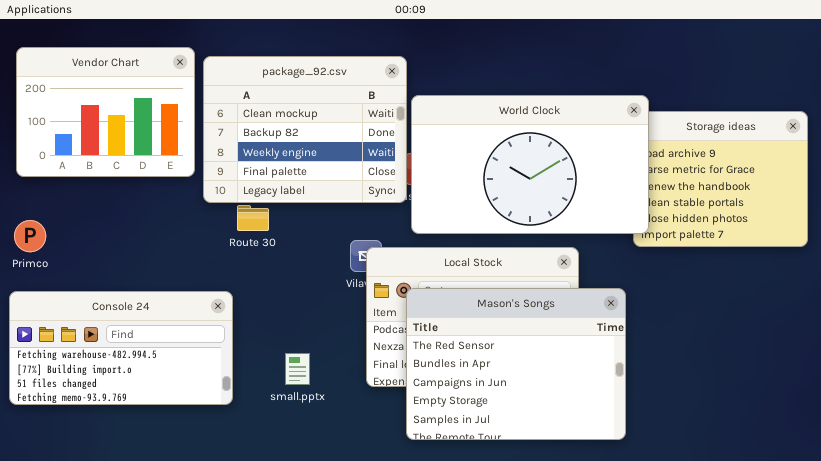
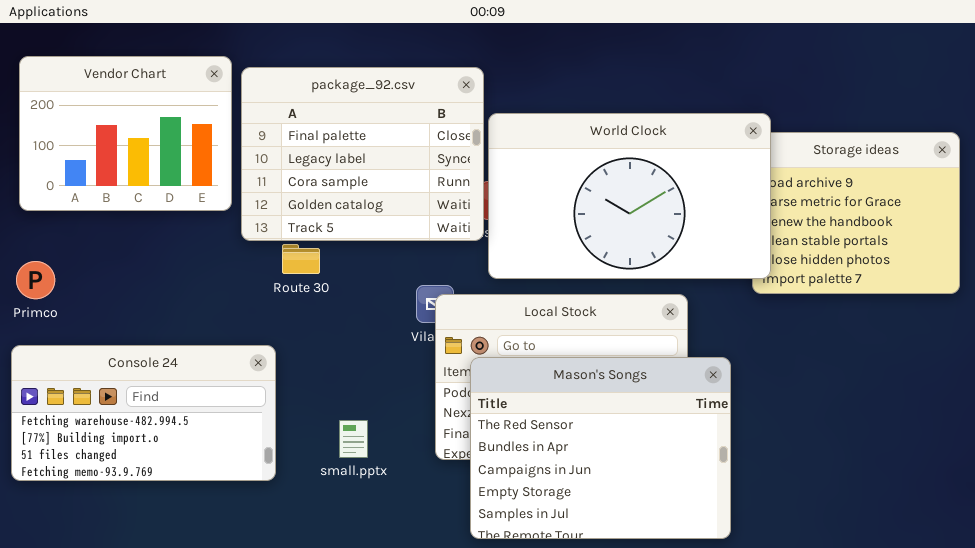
package_92.csv: [203,56,407,203] -> [241,67,484,241], scrolled down 3 rows
Mason's Songs: [406,288,626,440] -> [470,357,731,539], moved

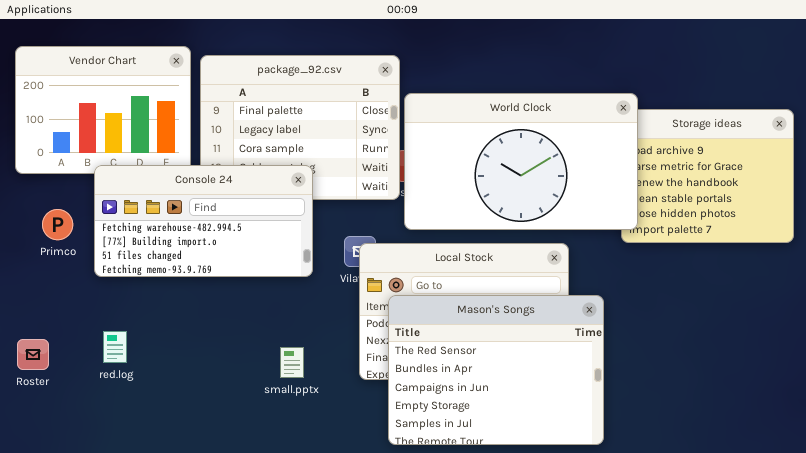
Primco: [16,261,55,299] -> [42,209,73,240], moved
Console 24: [11,345,276,481] -> [94,165,313,277], moved

